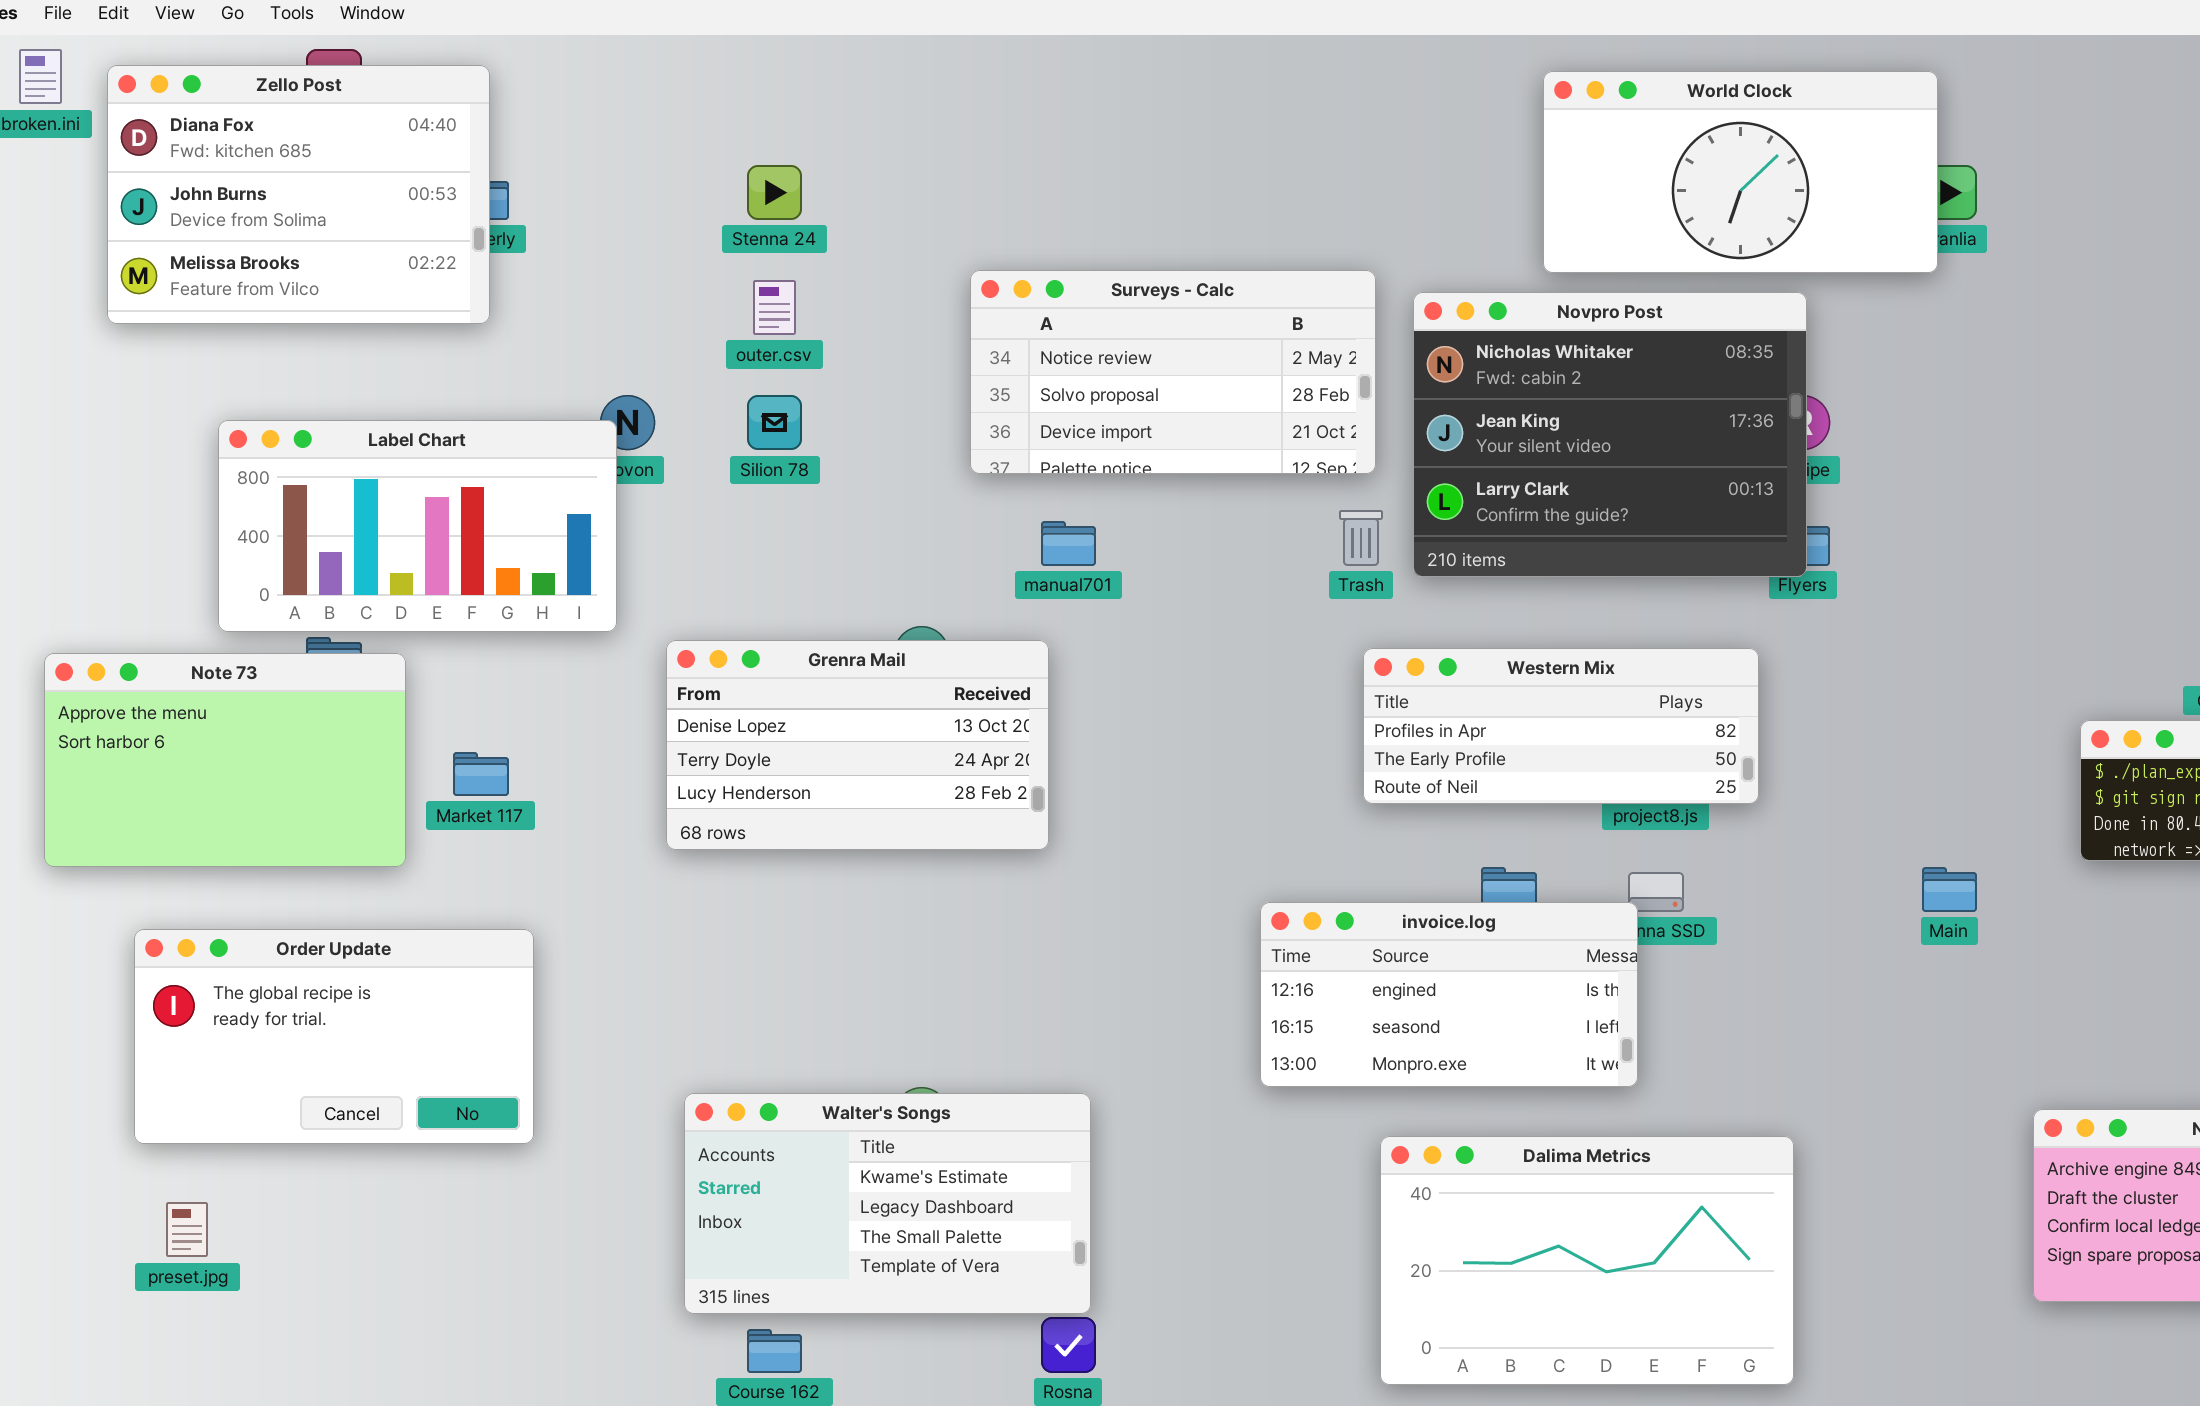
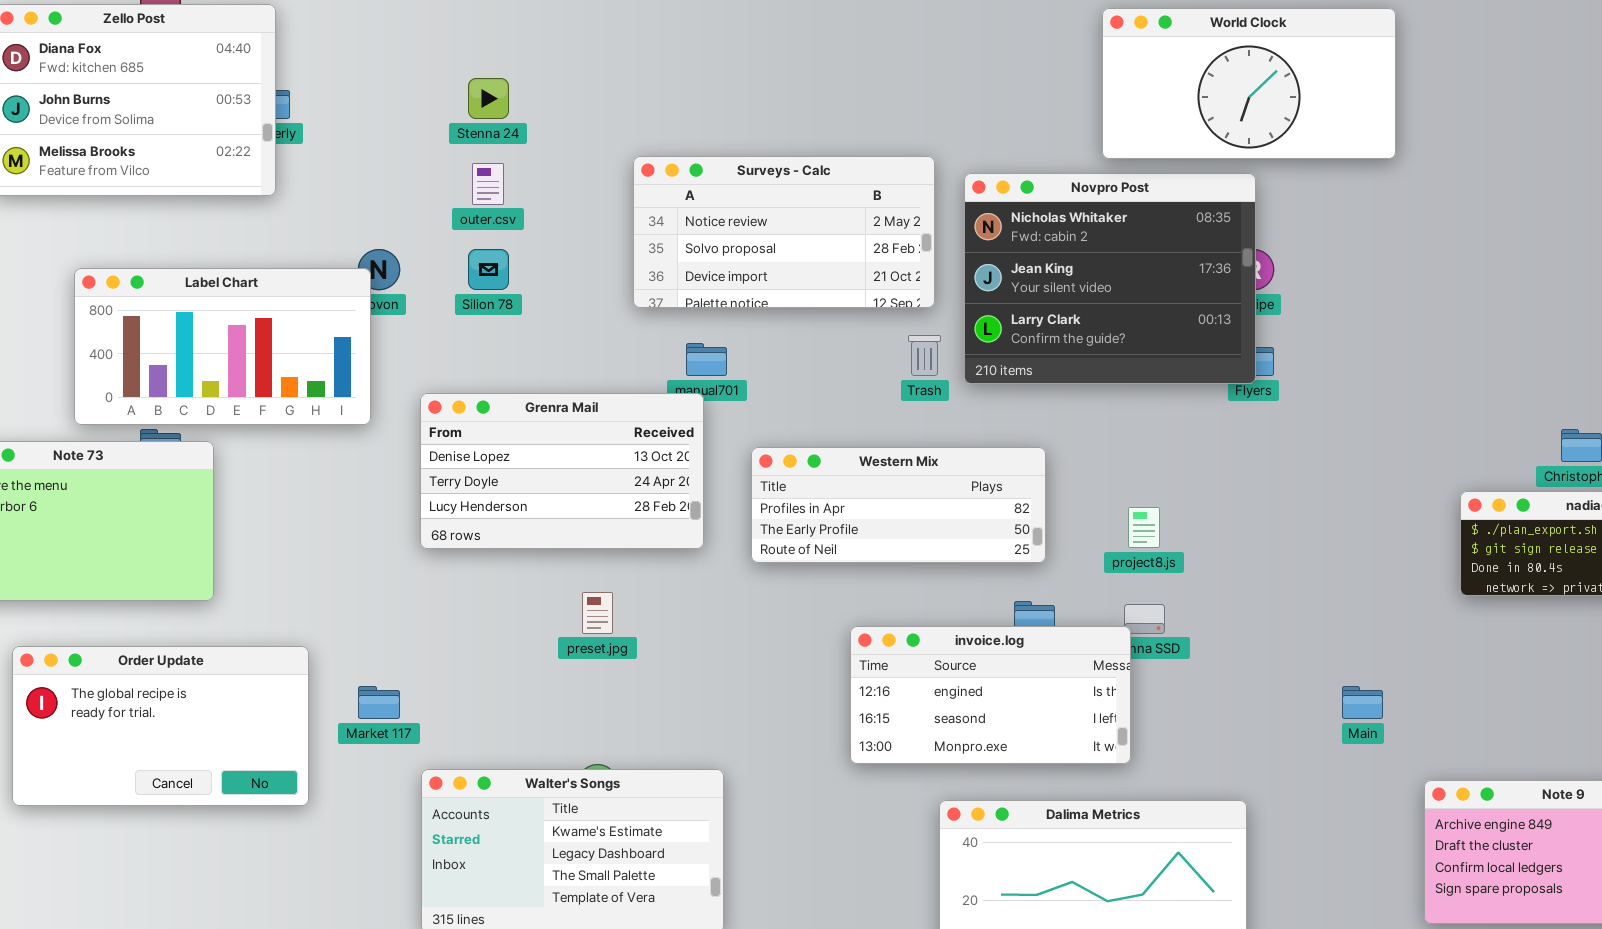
World Clock: [1543,71,1938,273] -> [1102,8,1396,159], moved
Grenra Mail: [666,640,1049,850] -> [420,393,704,549], moved
Western Mix: [1363,648,1759,804] -> [751,447,1046,563], moved
Market 117: [453,752,509,796] -> [358,686,400,719], moved
Main: [1922,867,1977,912] -> [1342,686,1383,719], moved
preset.jpg: [166,1202,208,1257] -> [582,592,613,634], moved

